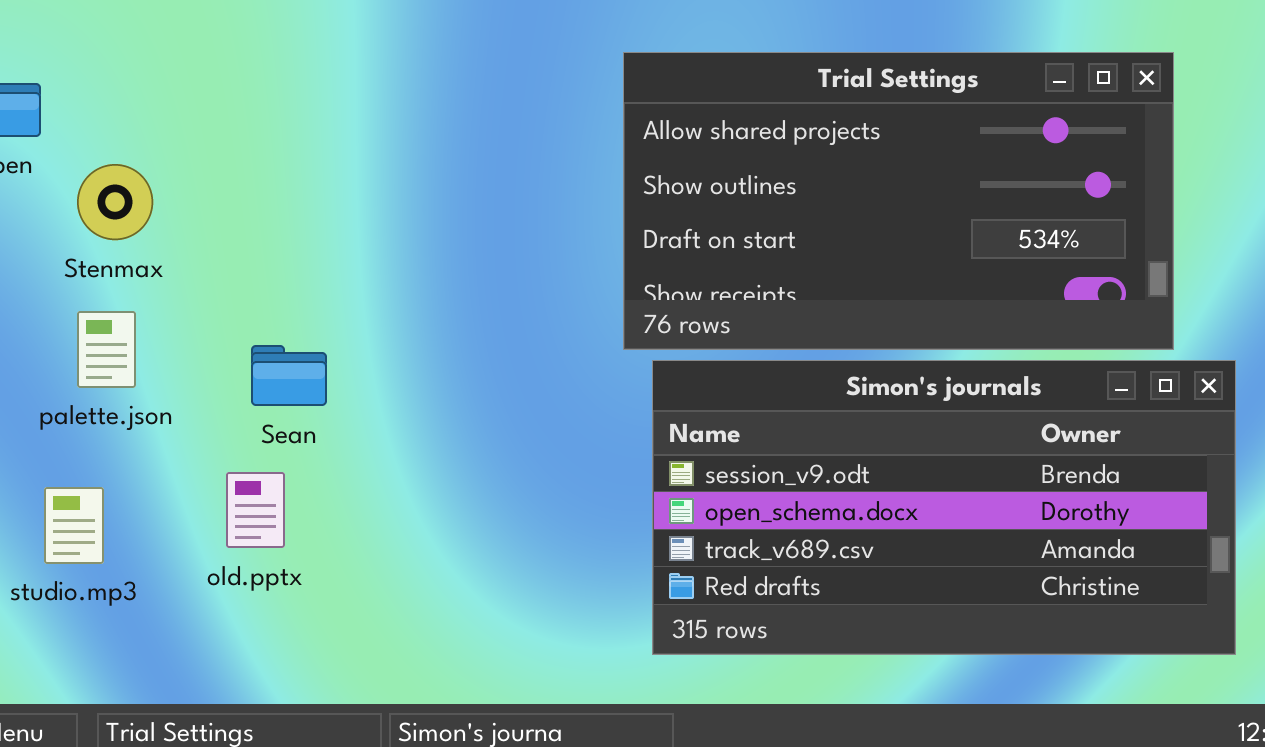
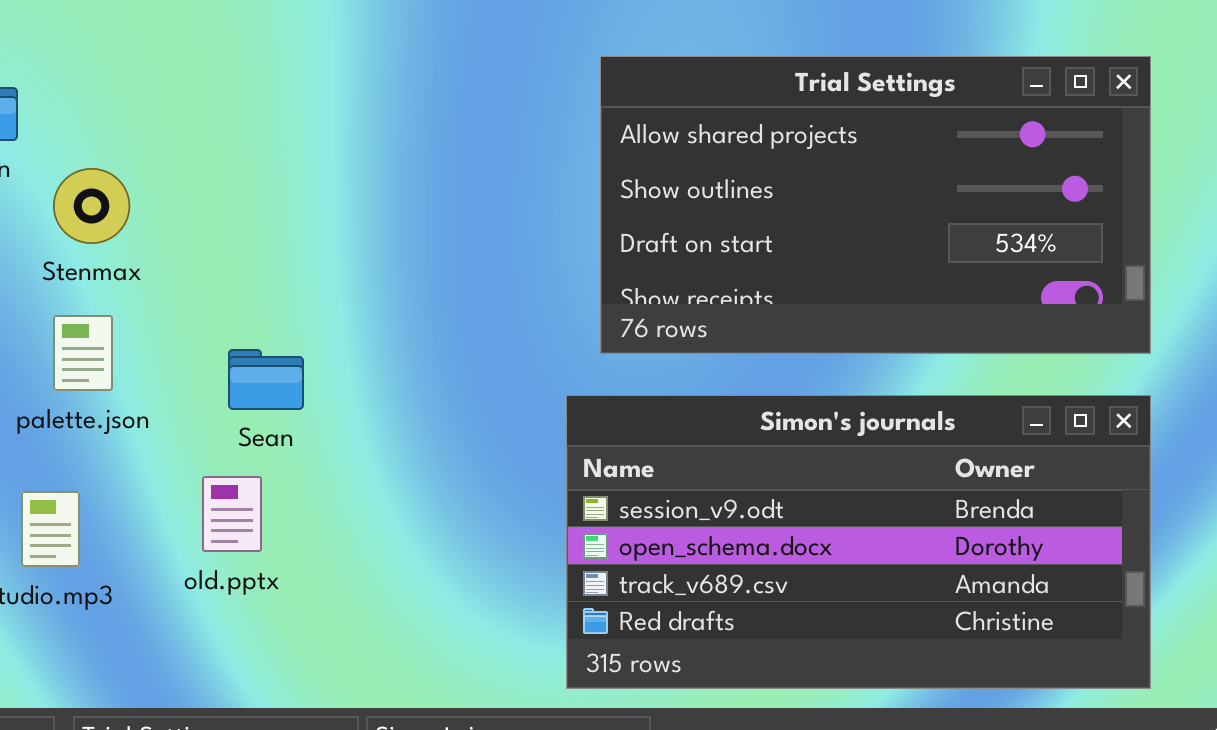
Simon's journals: [652,360,1236,655] -> [566,395,1151,689], moved

